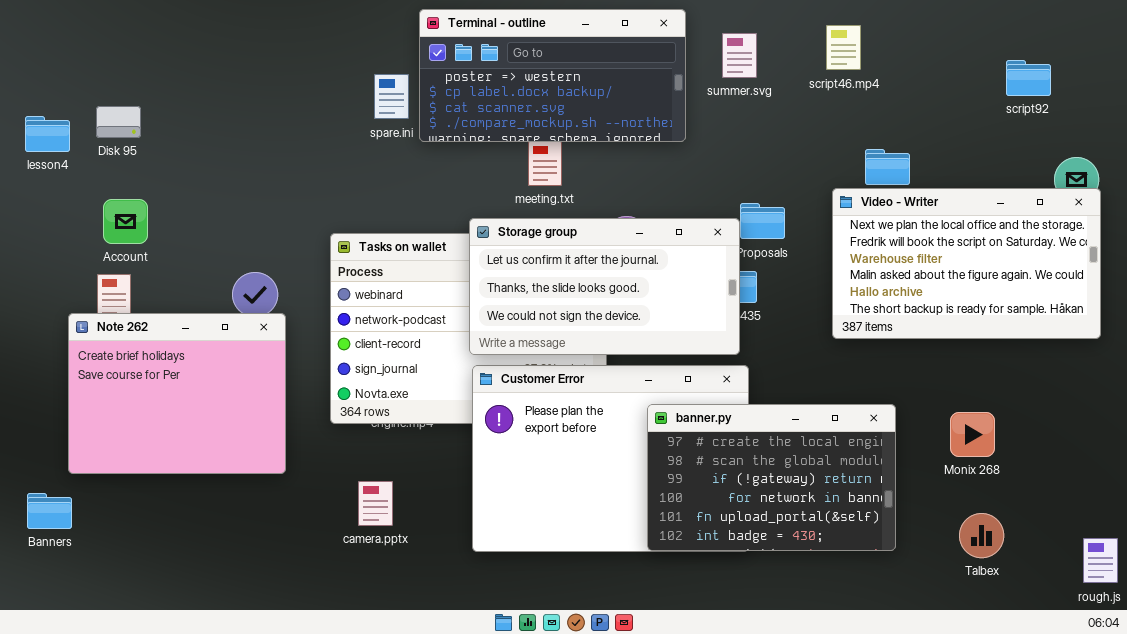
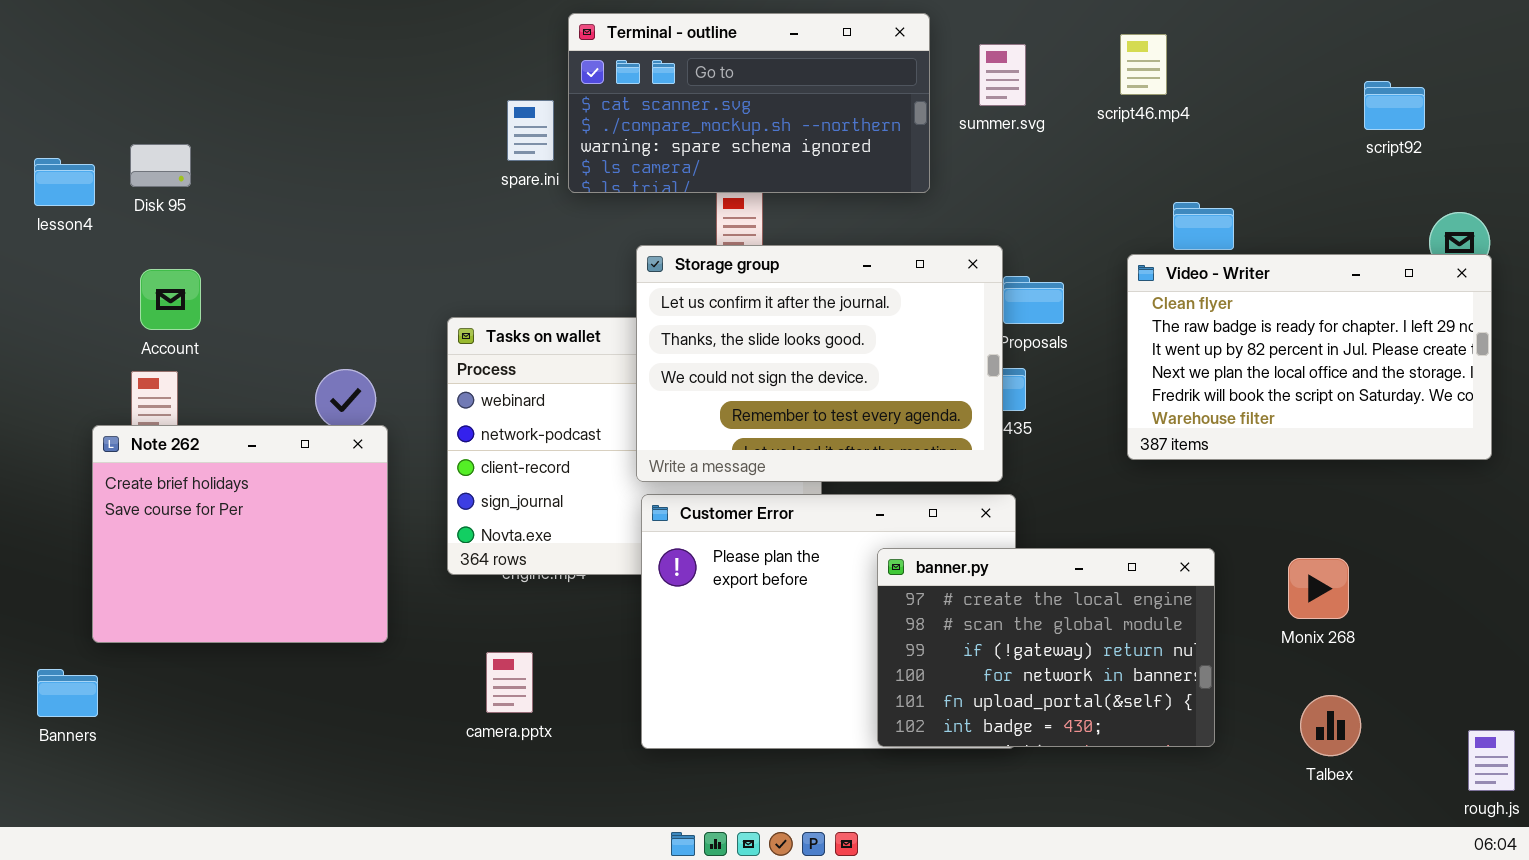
Terminal - outline: [419,9,686,142] -> [568,13,930,193], scrolled down 2 rows
Video - Writer: [832,188,1101,339] -> [1127,254,1492,460], scrolled up 3 rows
Storage group: [469,218,740,355] -> [636,245,1003,482], resized

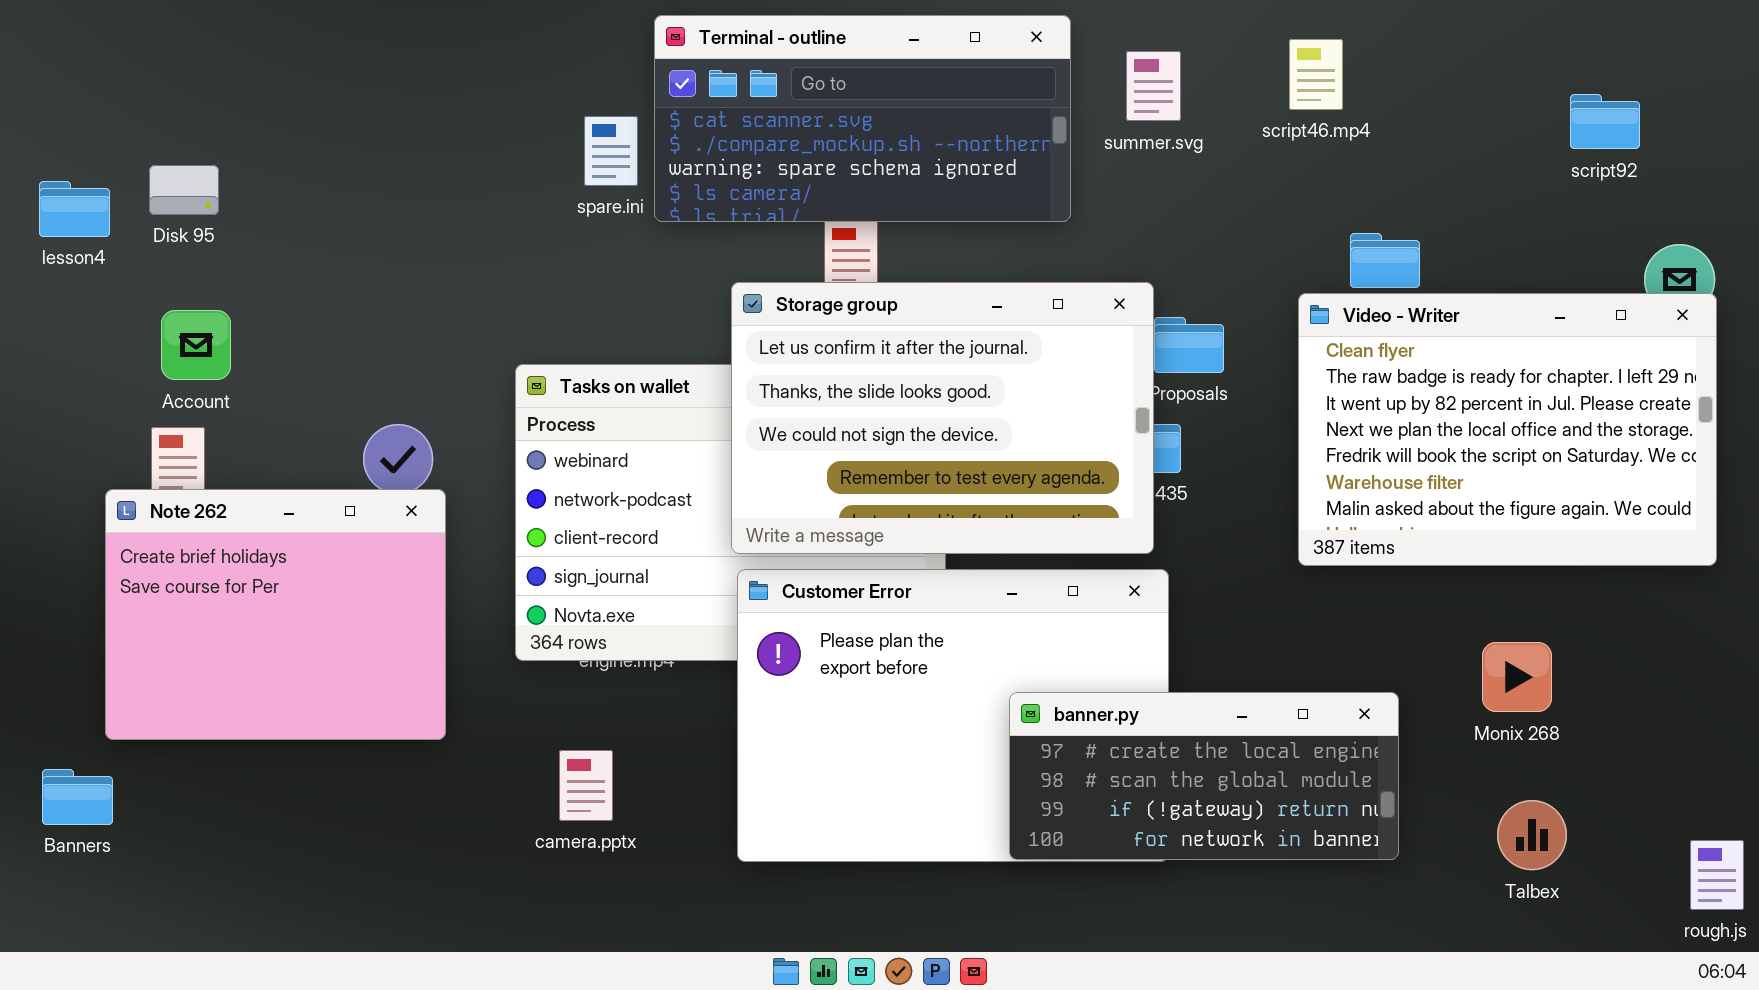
Video - Writer: [1127,254,1492,460] -> [1298,293,1717,566], resized
banner.py: [877,548,1215,747] -> [1009,692,1399,860], resized

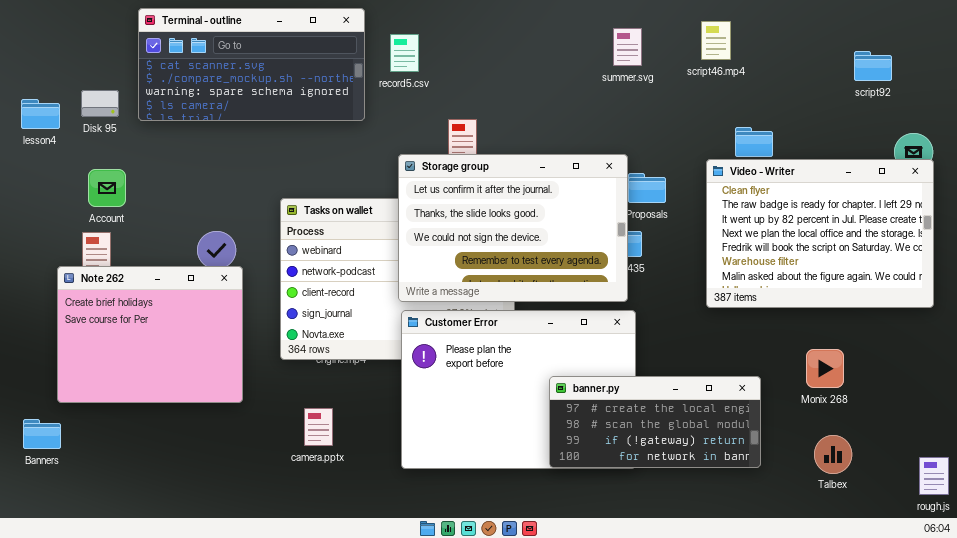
Terminal - outline: [654,15,1071,222] -> [138,8,365,121], moved

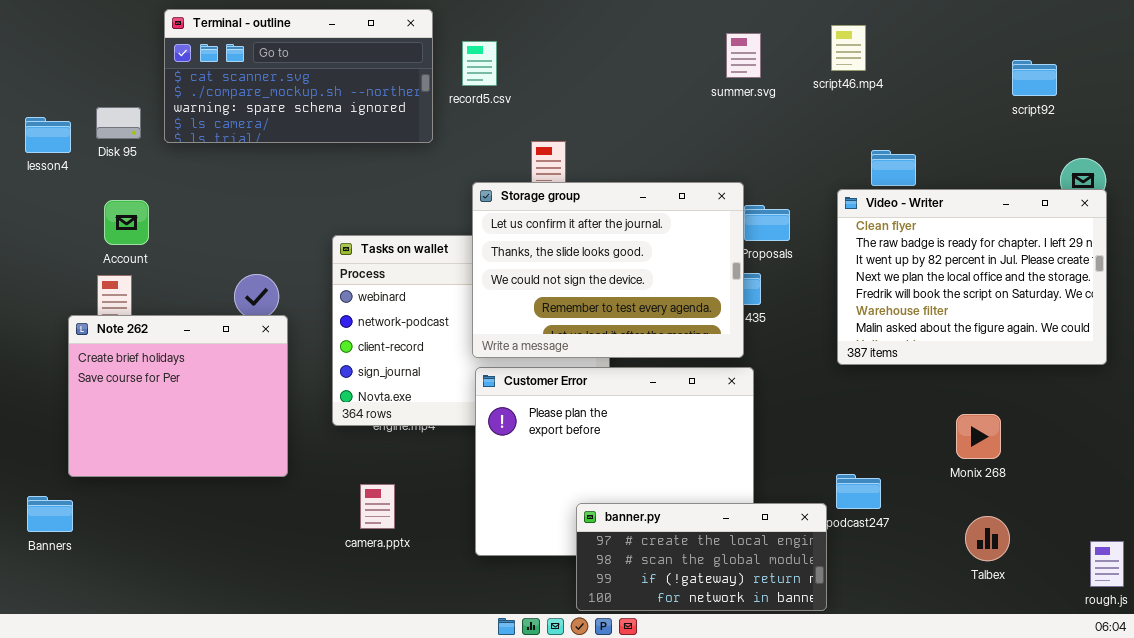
banner.py: [549,376,761,468] -> [576,503,827,611], moved

